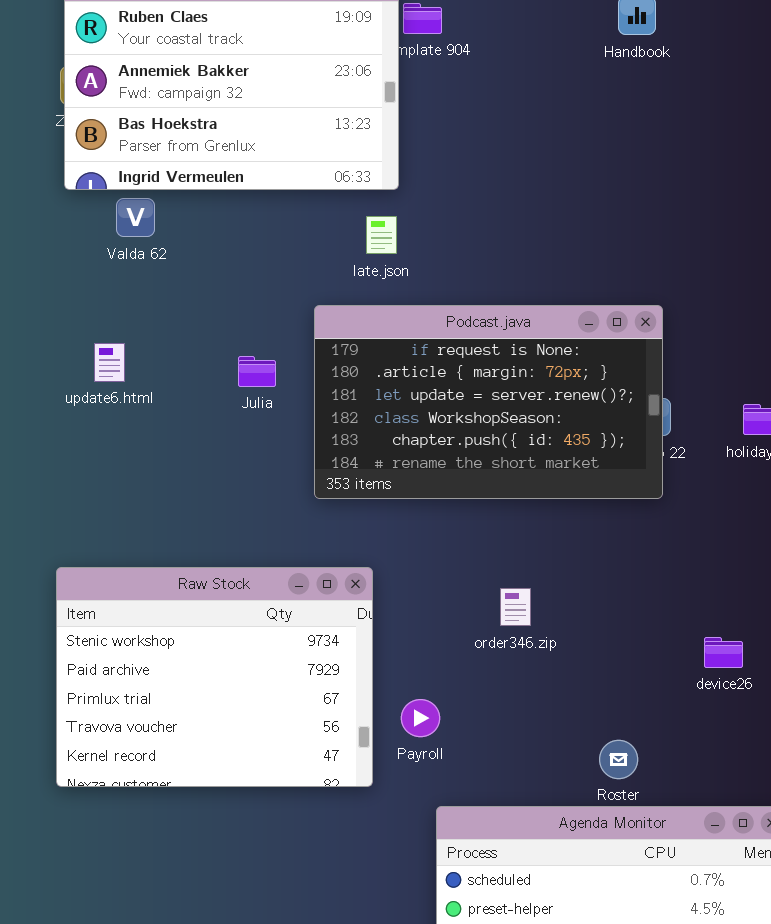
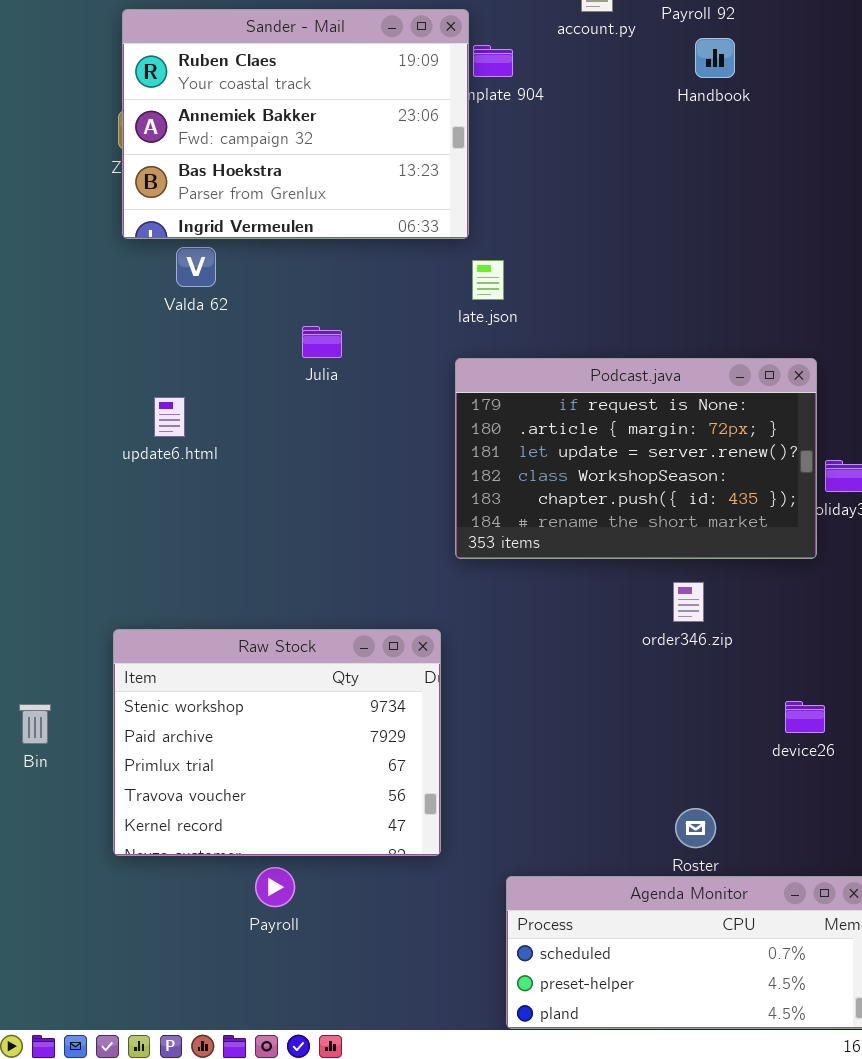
late.json: [366,216,397,254] -> [472,260,504,300], moved
Podcast.java: [314,305,663,499] -> [455,358,817,559], moved
Julia: [238,356,276,387] -> [302,326,342,358], moved
order346.zip: [500,588,531,626] -> [673,582,704,622], moved
Payroll: [401,699,440,737] -> [255,867,295,907], moved

